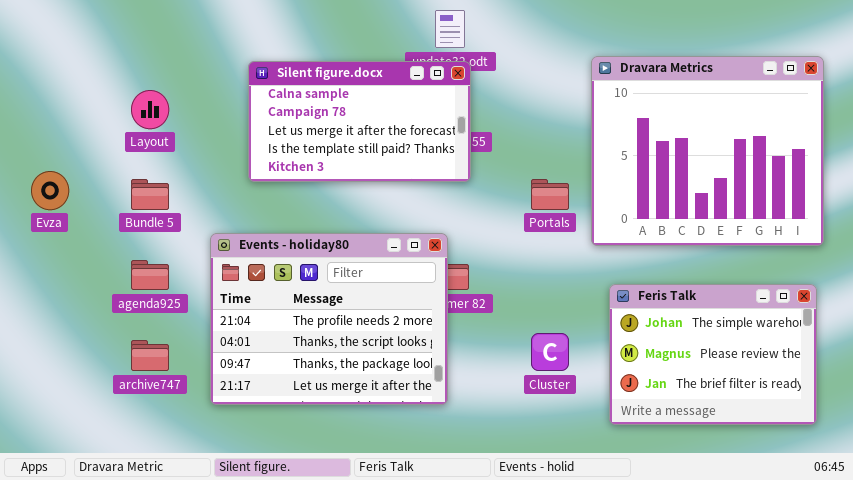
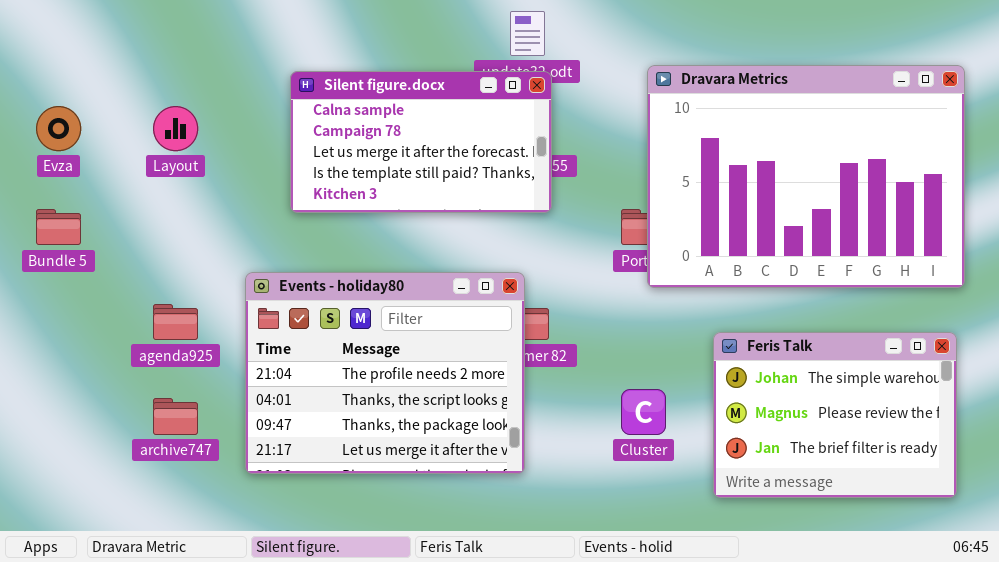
Dravara Metrics: [591,56,824,246] -> [647,65,965,288], resized
Evza: [31,171,69,210] -> [36,106,81,151], moved
Bundle 5: [131,179,169,210] -> [36,209,81,245], moved

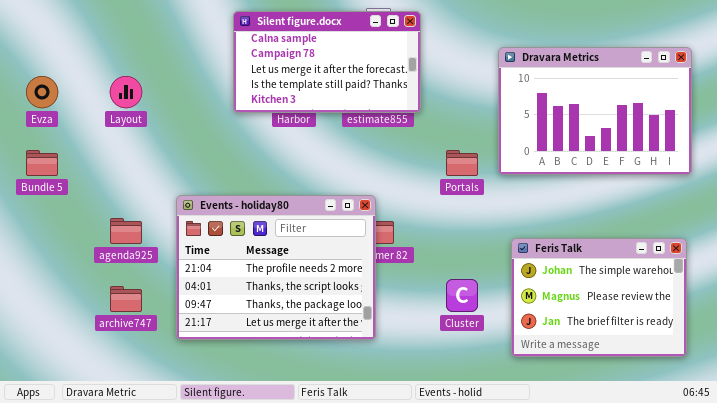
Dravara Metrics: [647,65,965,288] -> [498,47,692,175], resized
Silent figure.docx: [290,71,552,213] -> [233,11,421,113], moved

